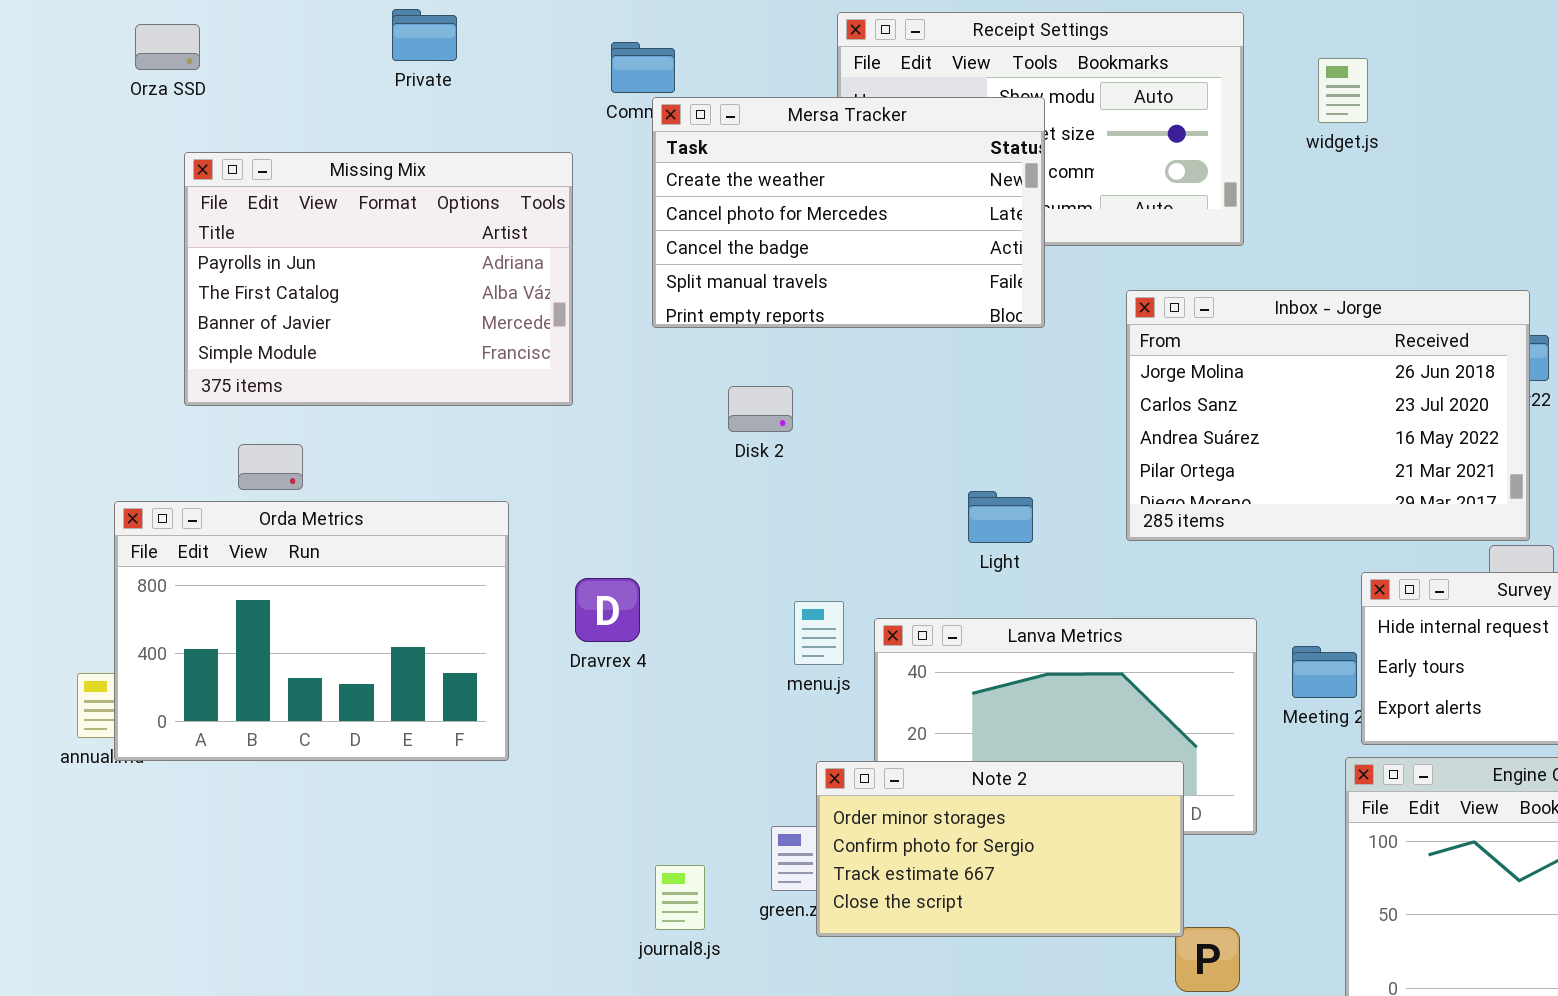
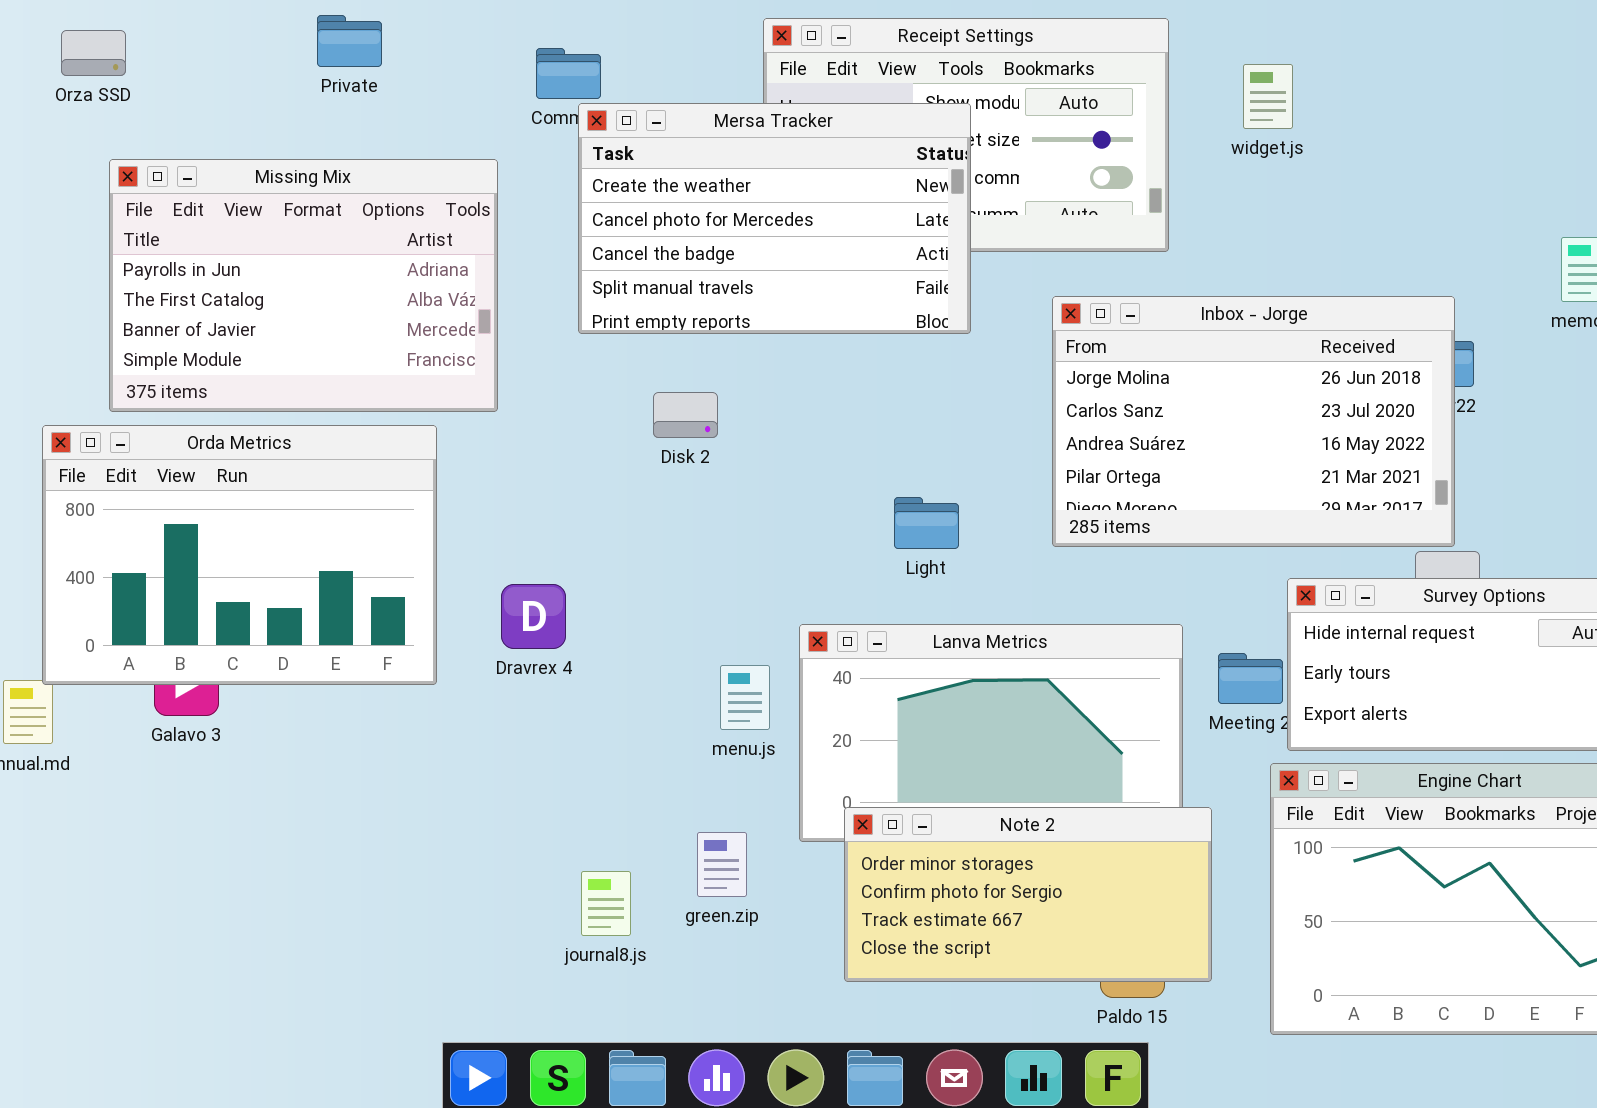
Orda Metrics: [114,501,509,761] -> [42,425,437,685], moved
menu.js: [794,601,844,665] -> [720,665,770,730], moved
Note 2: [816,761,1184,937] -> [844,807,1212,982], moved

